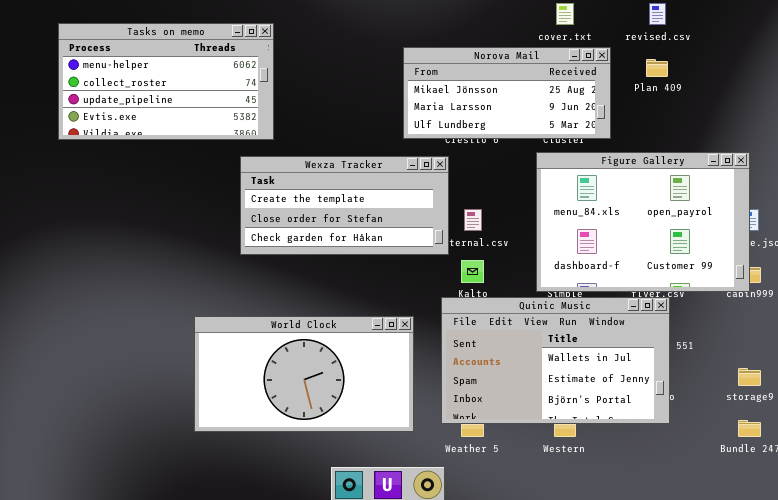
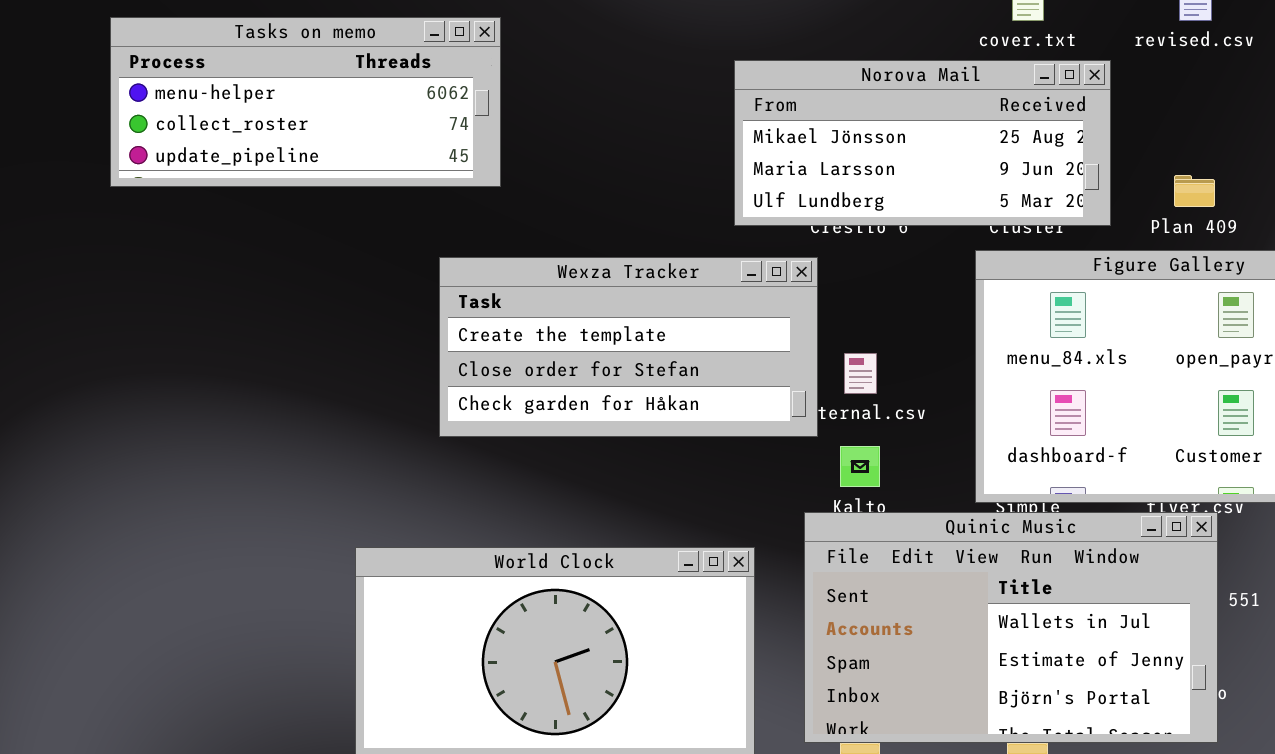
Tasks on memo: [58,23,274,140] -> [110,17,501,187], resized
Plan 409: [646,59,668,77] -> [1174,175,1215,207], moved

